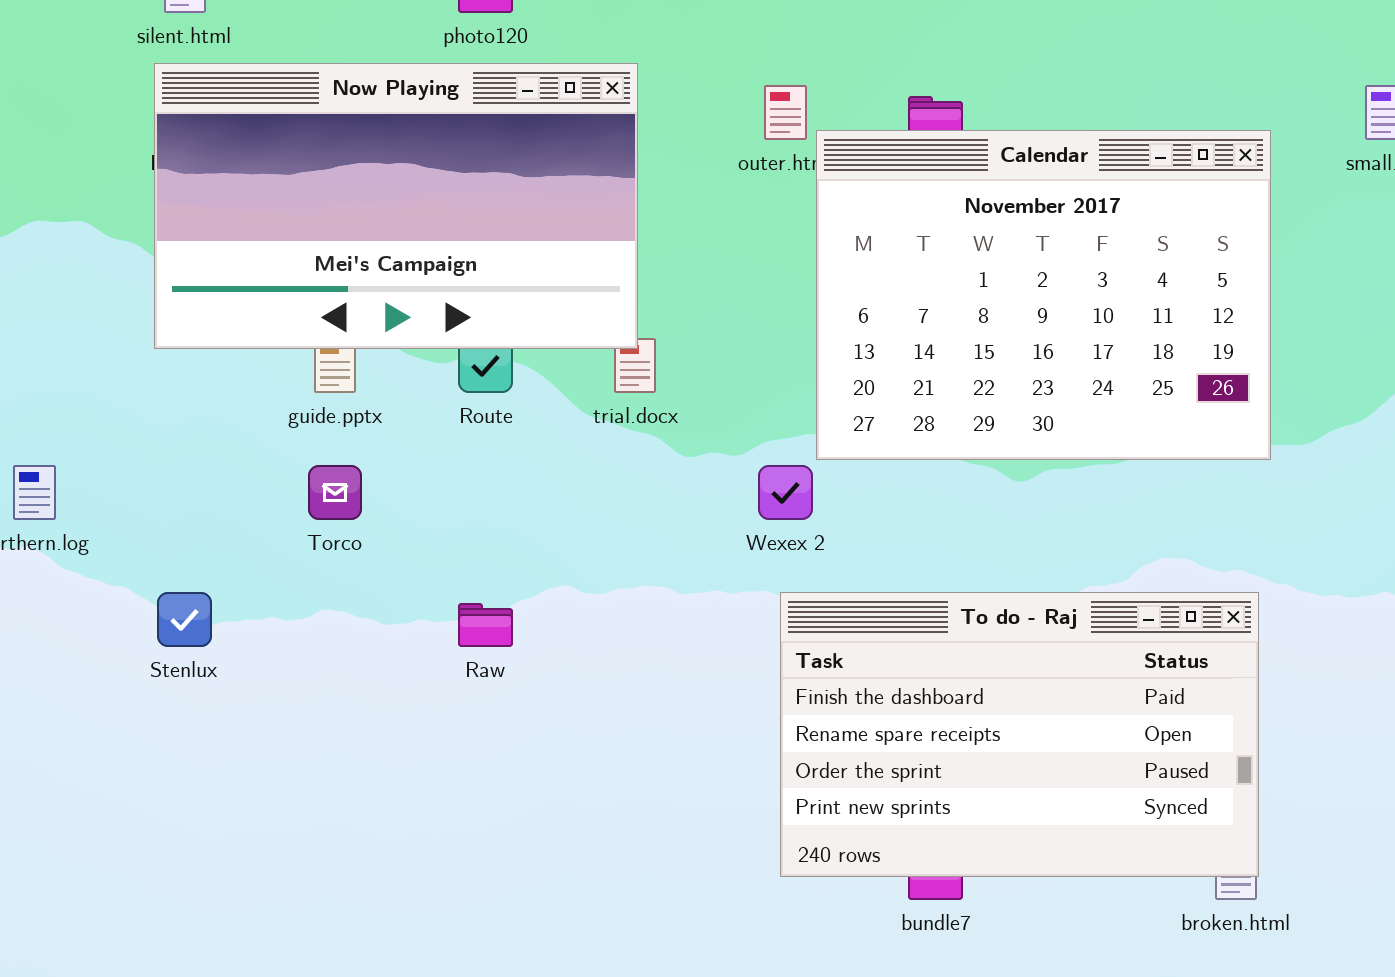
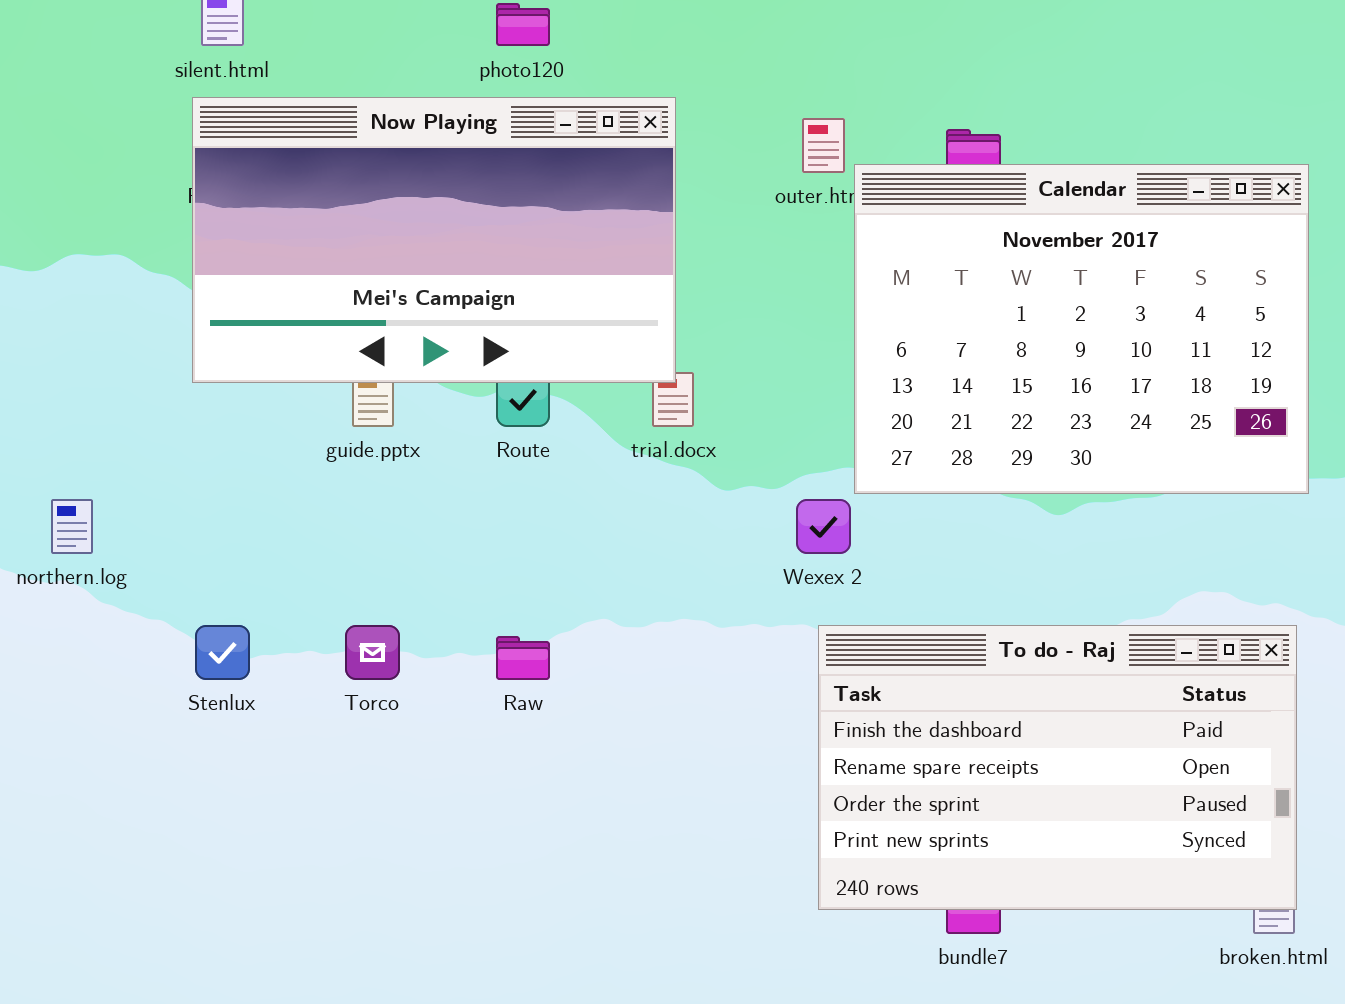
Torco: [308,465,362,520] -> [345,625,400,680], moved

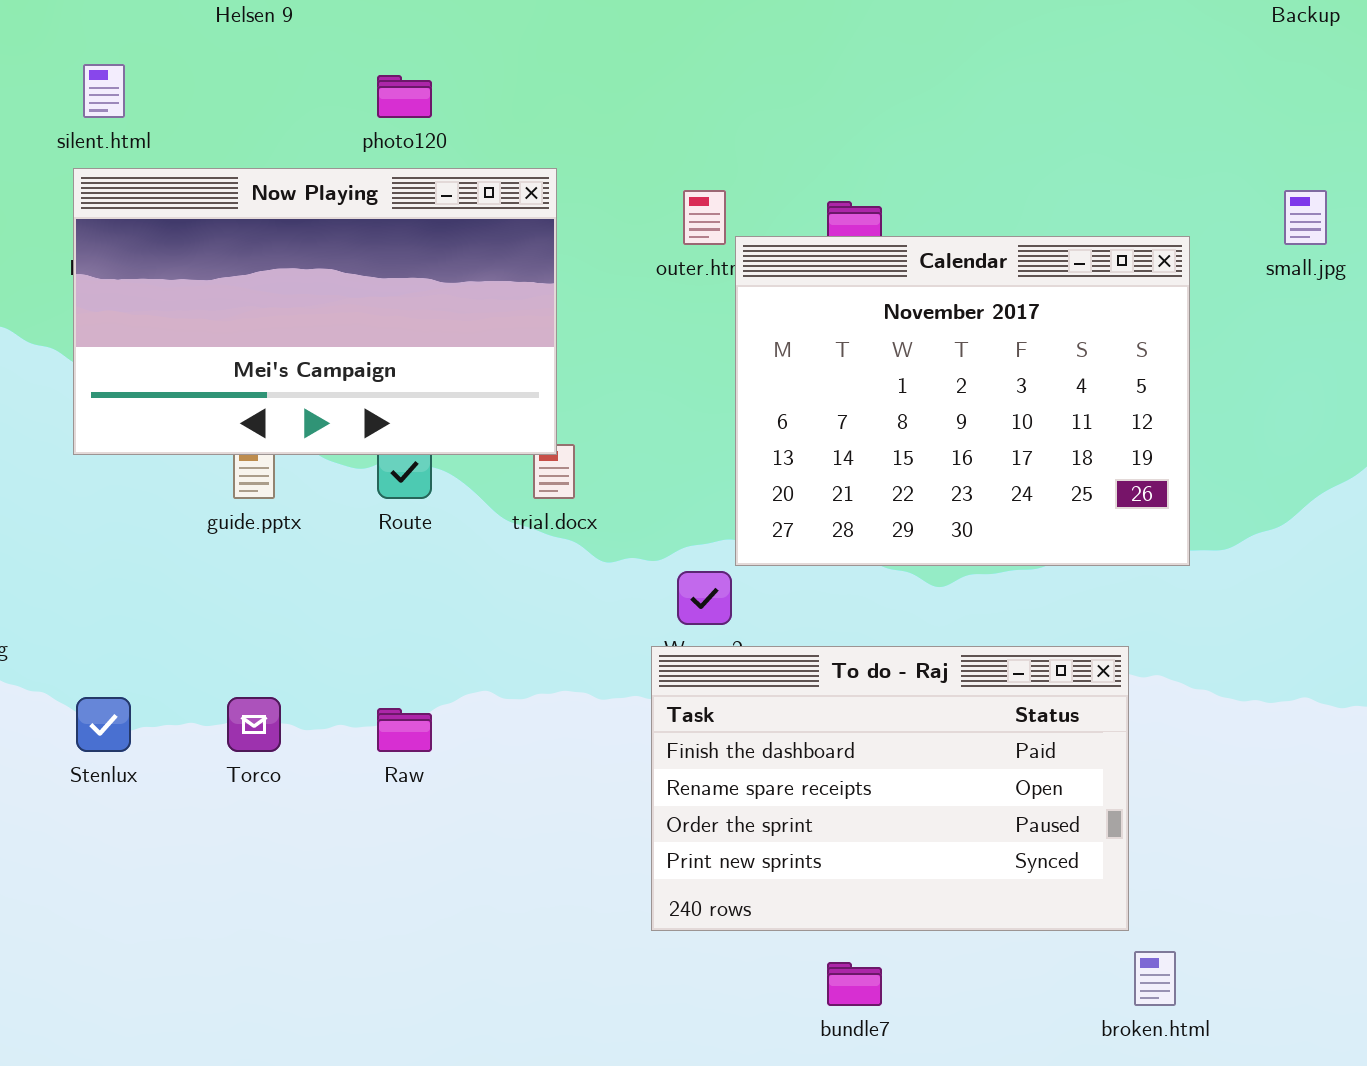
To do - Raj: [818,625,1297,910] -> [651,646,1129,931], moved

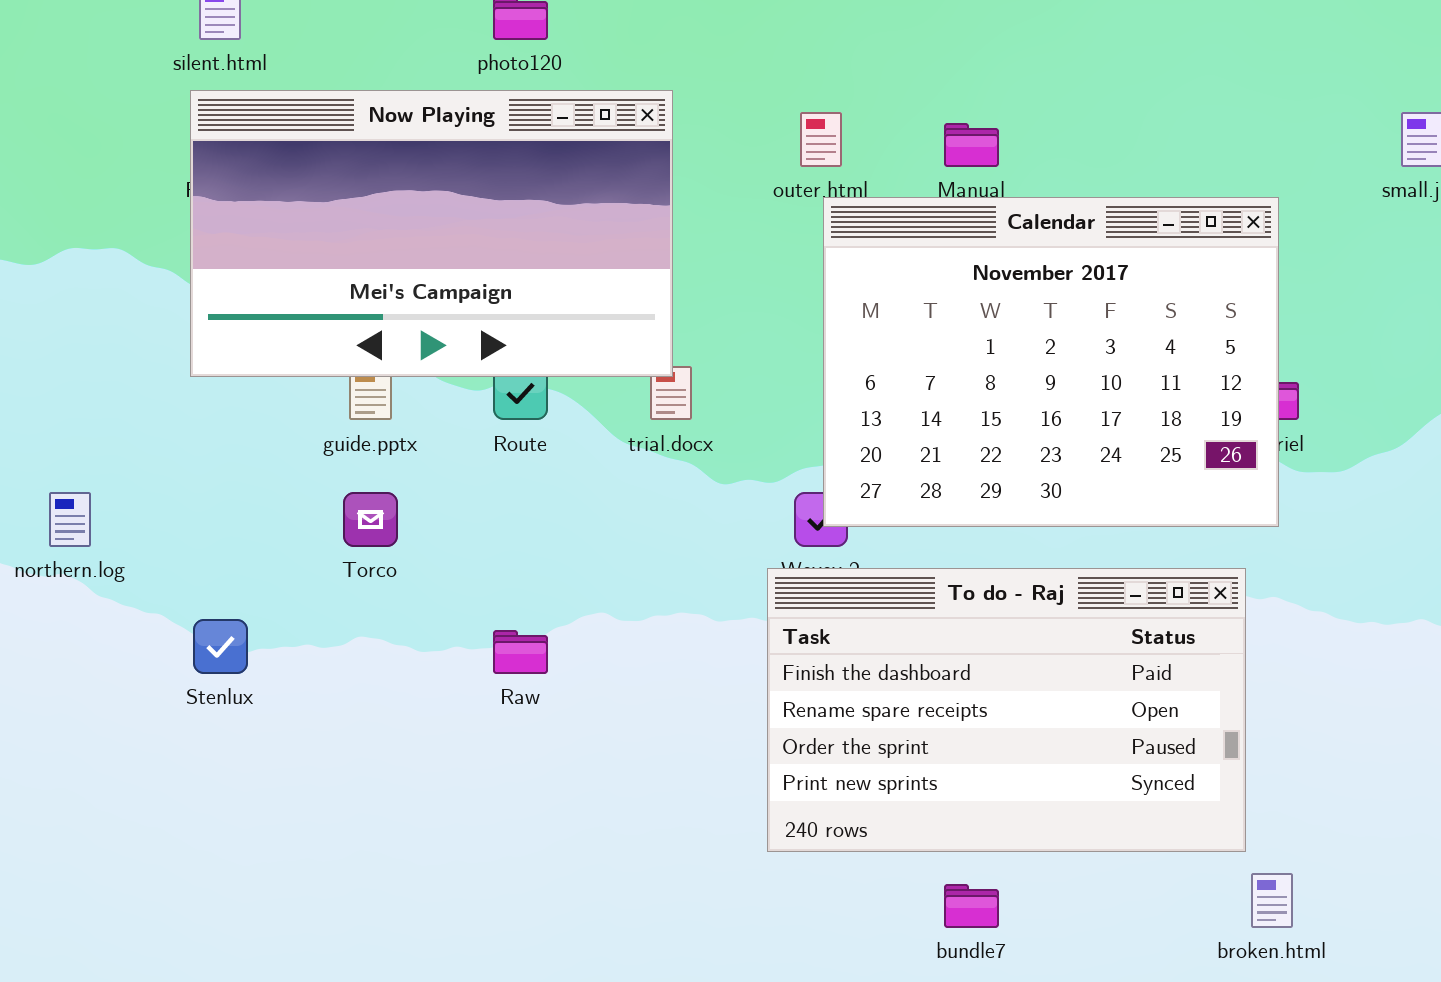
Calendar: [735,236,1190,566] -> [823,197,1279,527], moved
Torco: [227,697,281,752] -> [343,492,398,547], moved

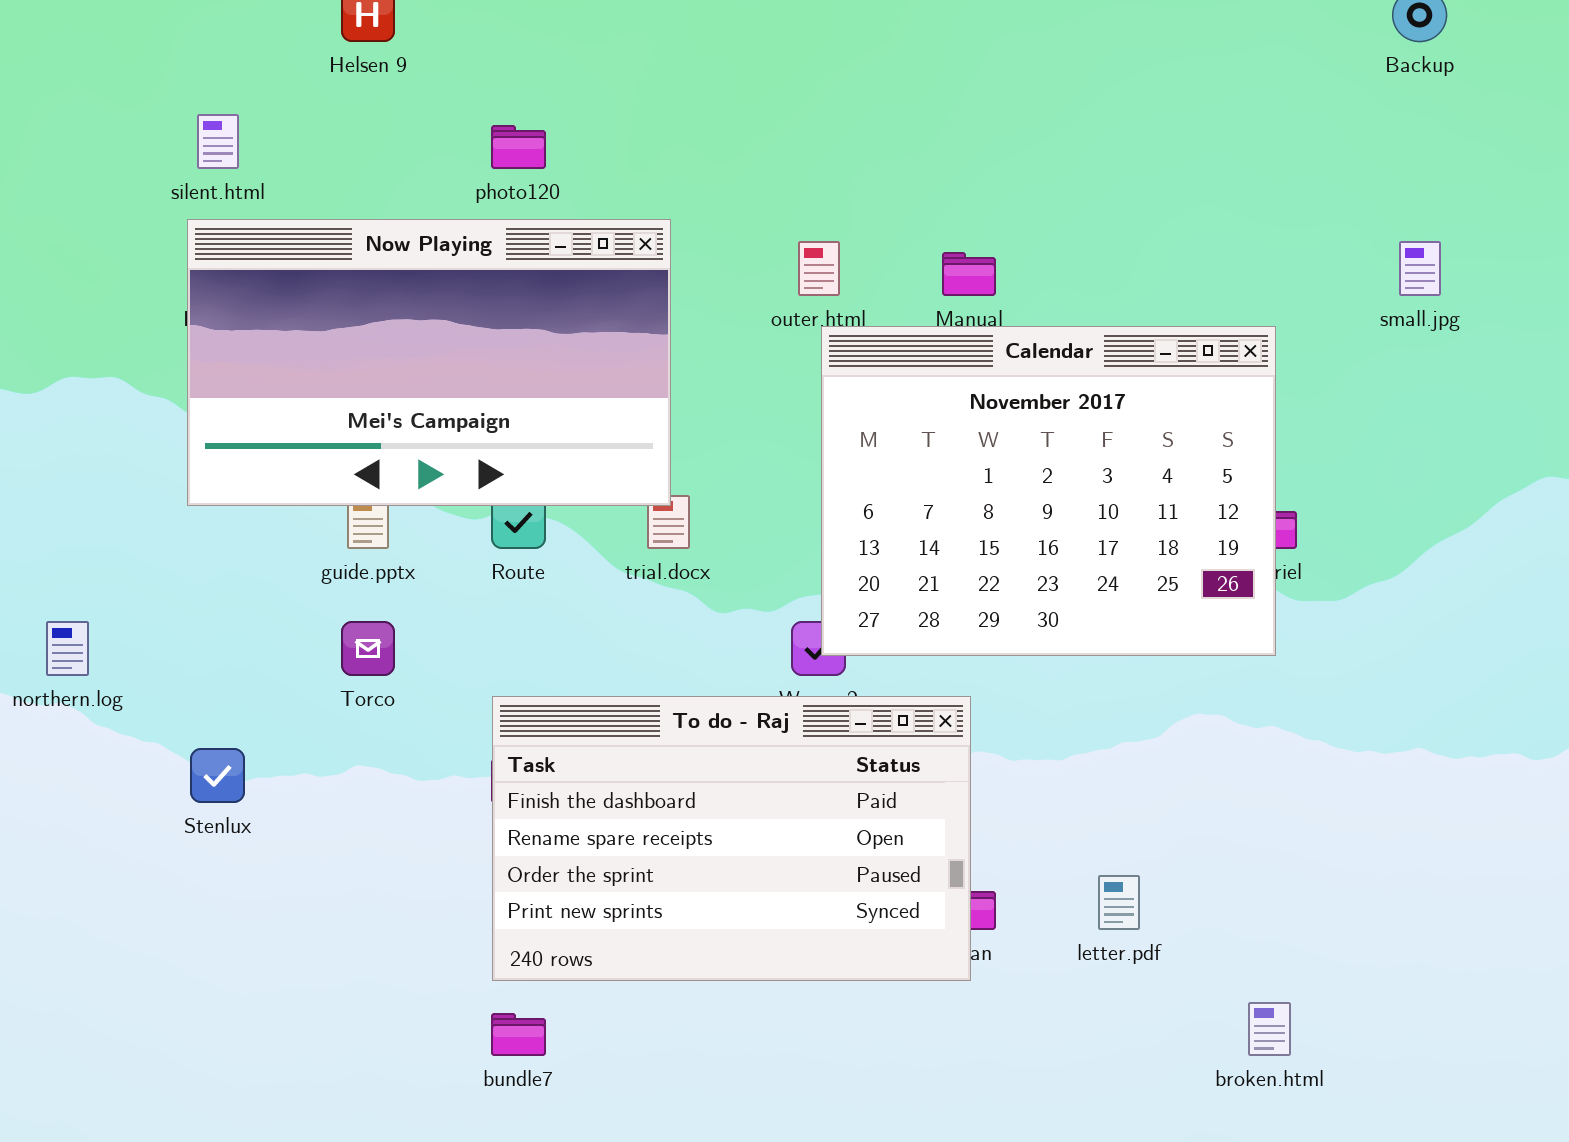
To do - Raj: [767,568,1246,852] -> [492,696,971,981], moved
bundle7: [944,884,999,928] -> [491,1013,546,1056], moved

